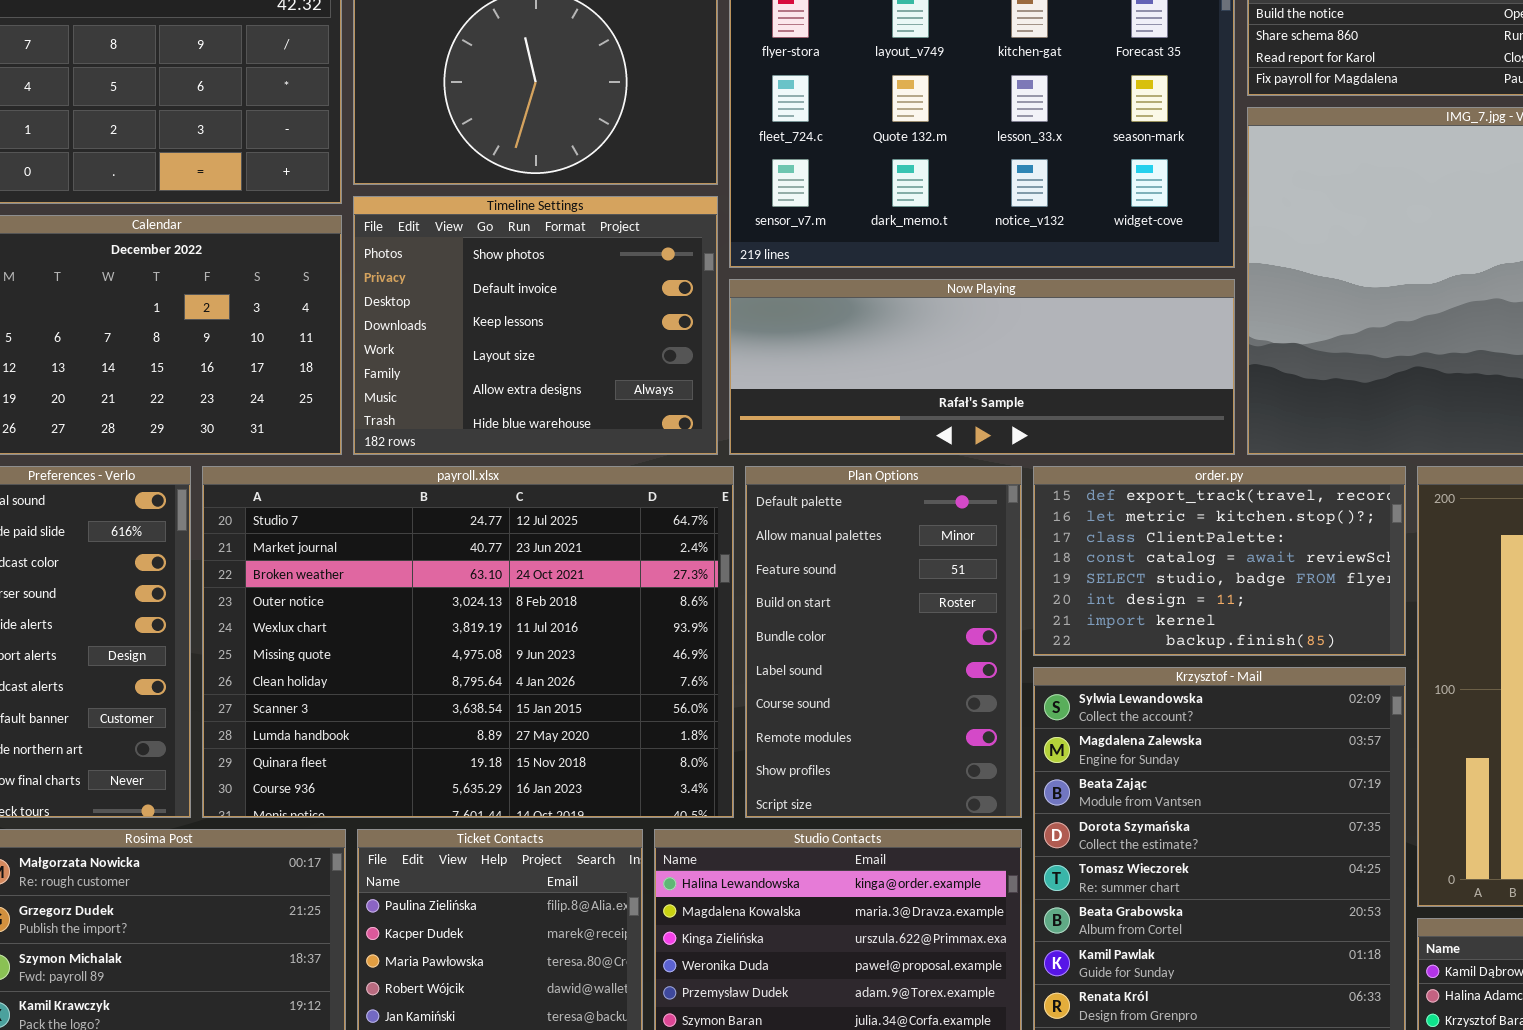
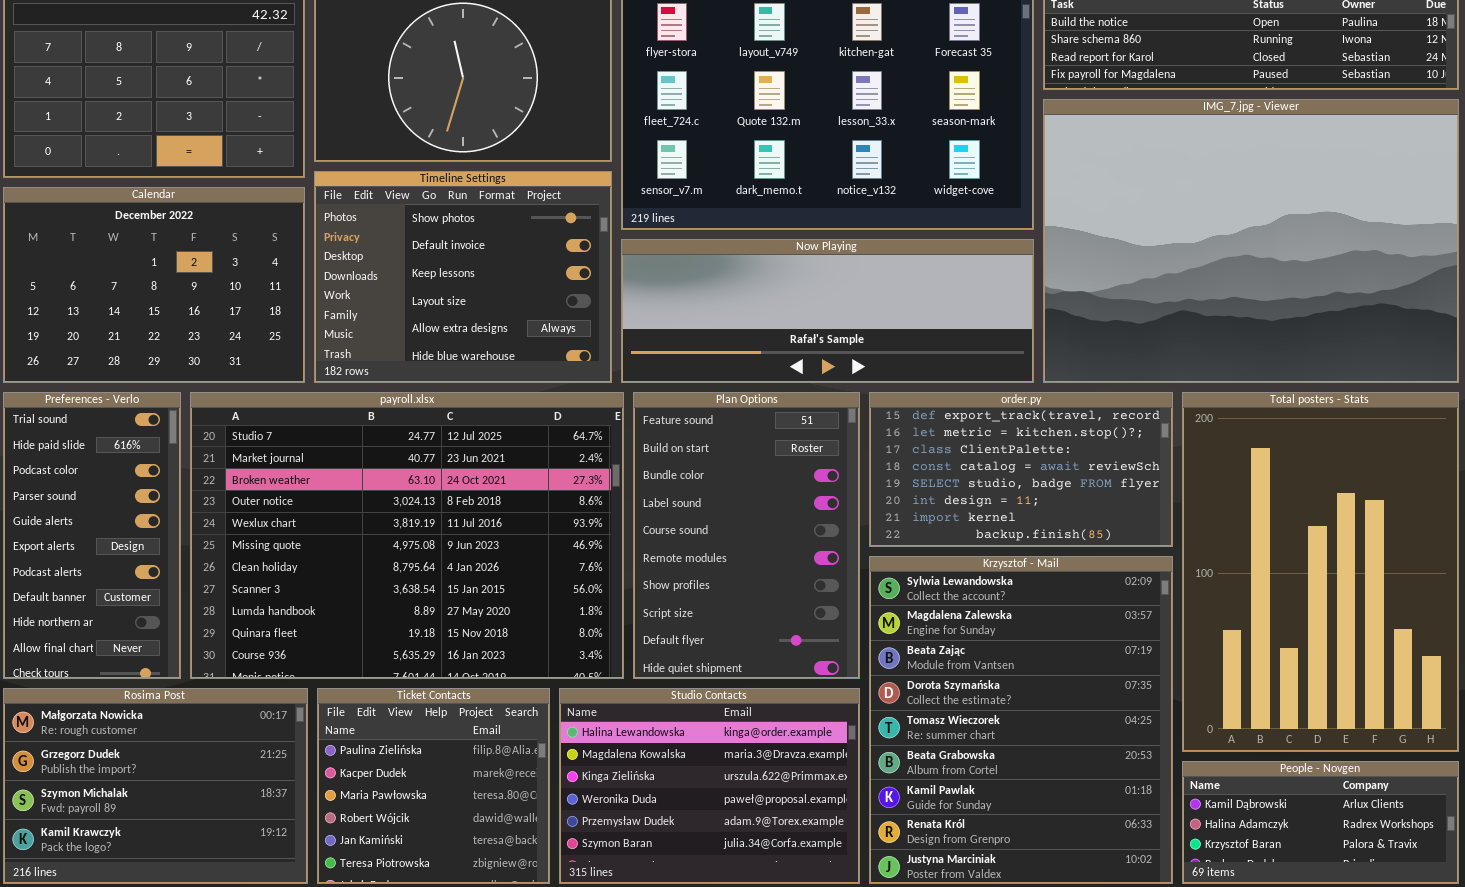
Plan Options: [745,466,1022,818] -> [633,392,860,679], scrolled down 2 rows

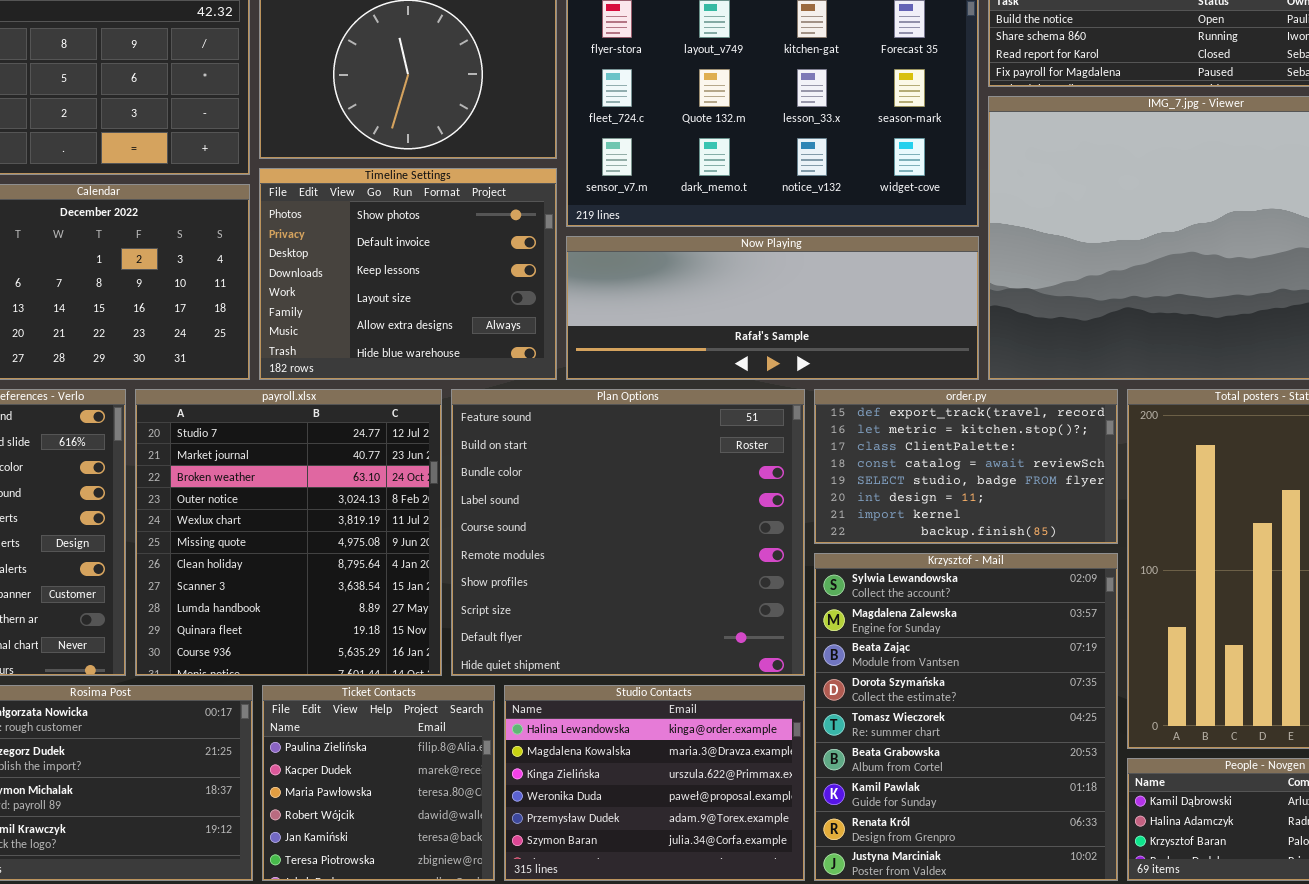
payroll.xlsx: [190,392,624,679] -> [135,389,442,676], resized
Plan Options: [633,392,860,679] -> [451,389,805,676], resized

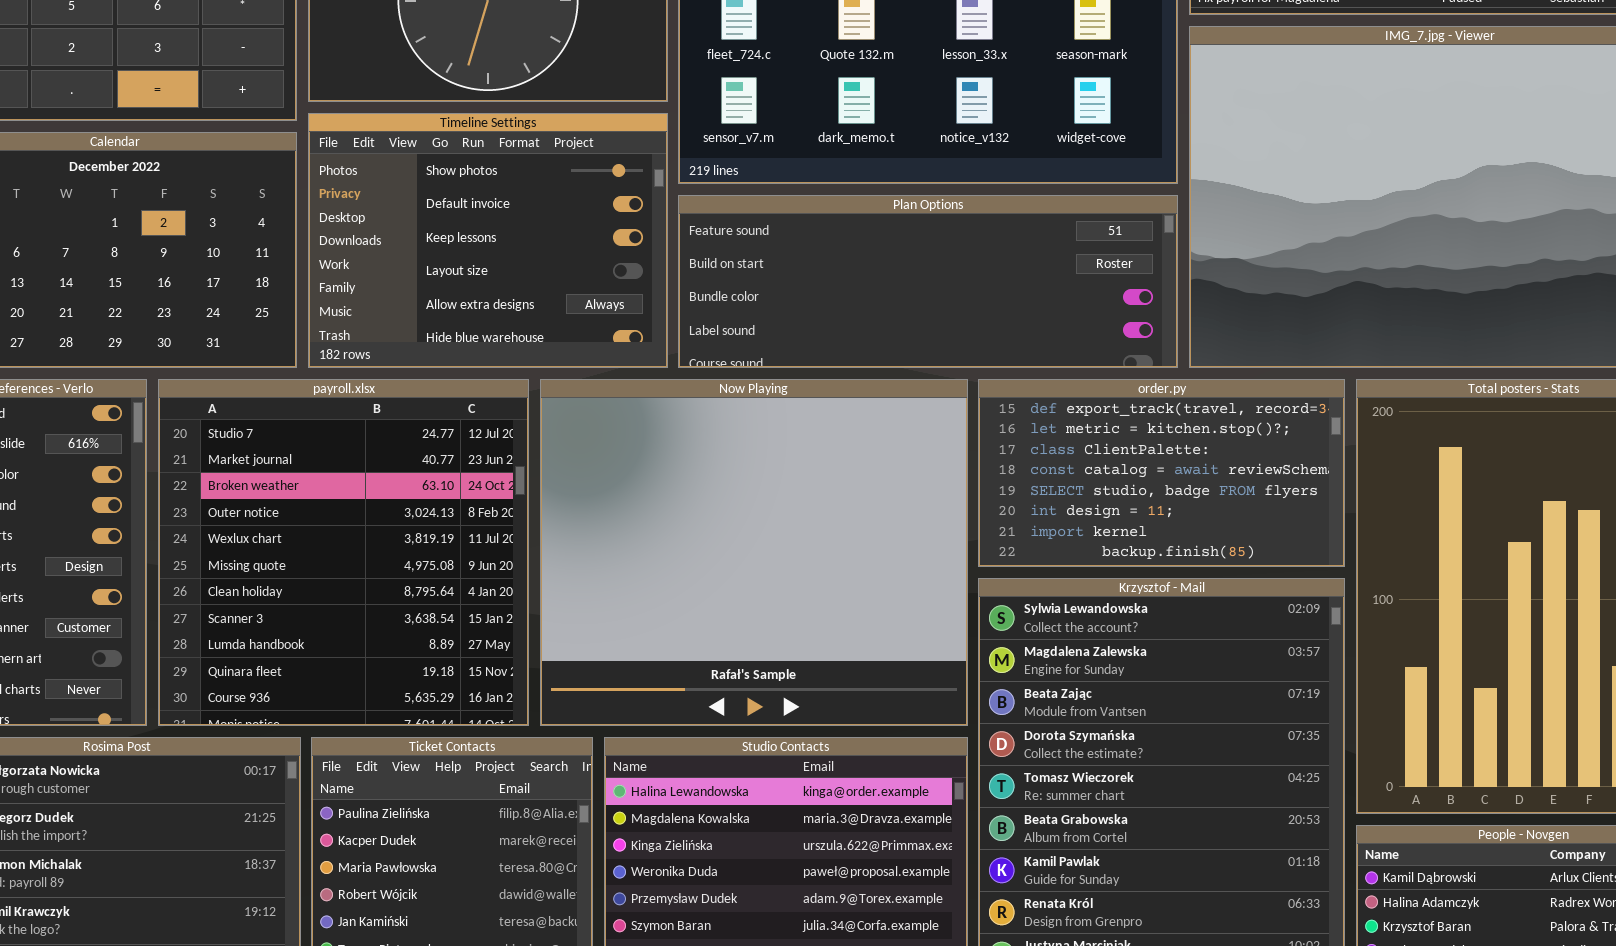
Now Playing: [566,236,979,380] -> [540,379,968,726], moved, resized
Plan Options: [451,389,805,676] -> [678,195,1178,368], moved, resized

